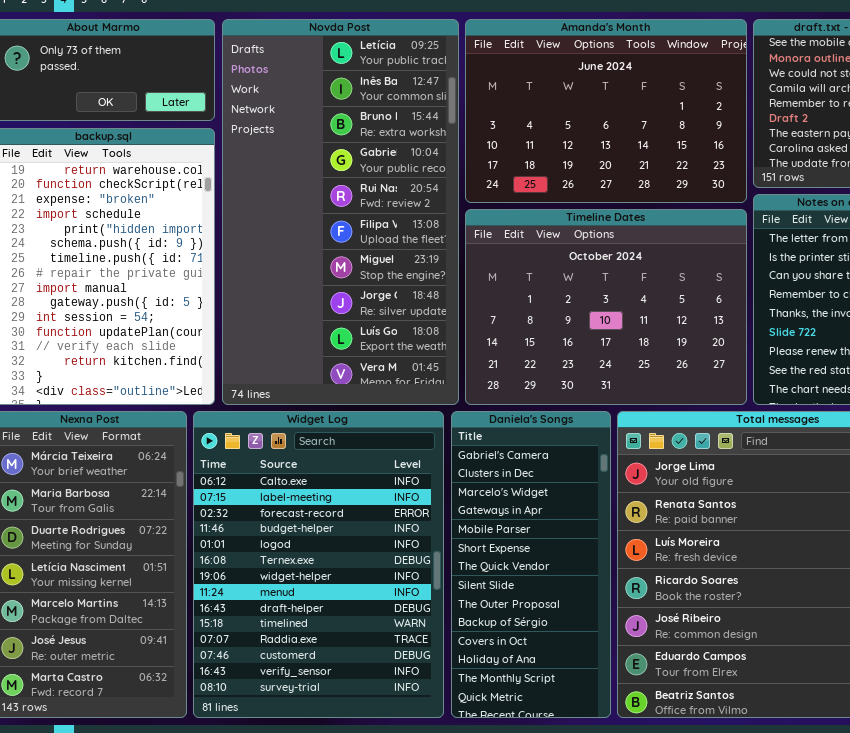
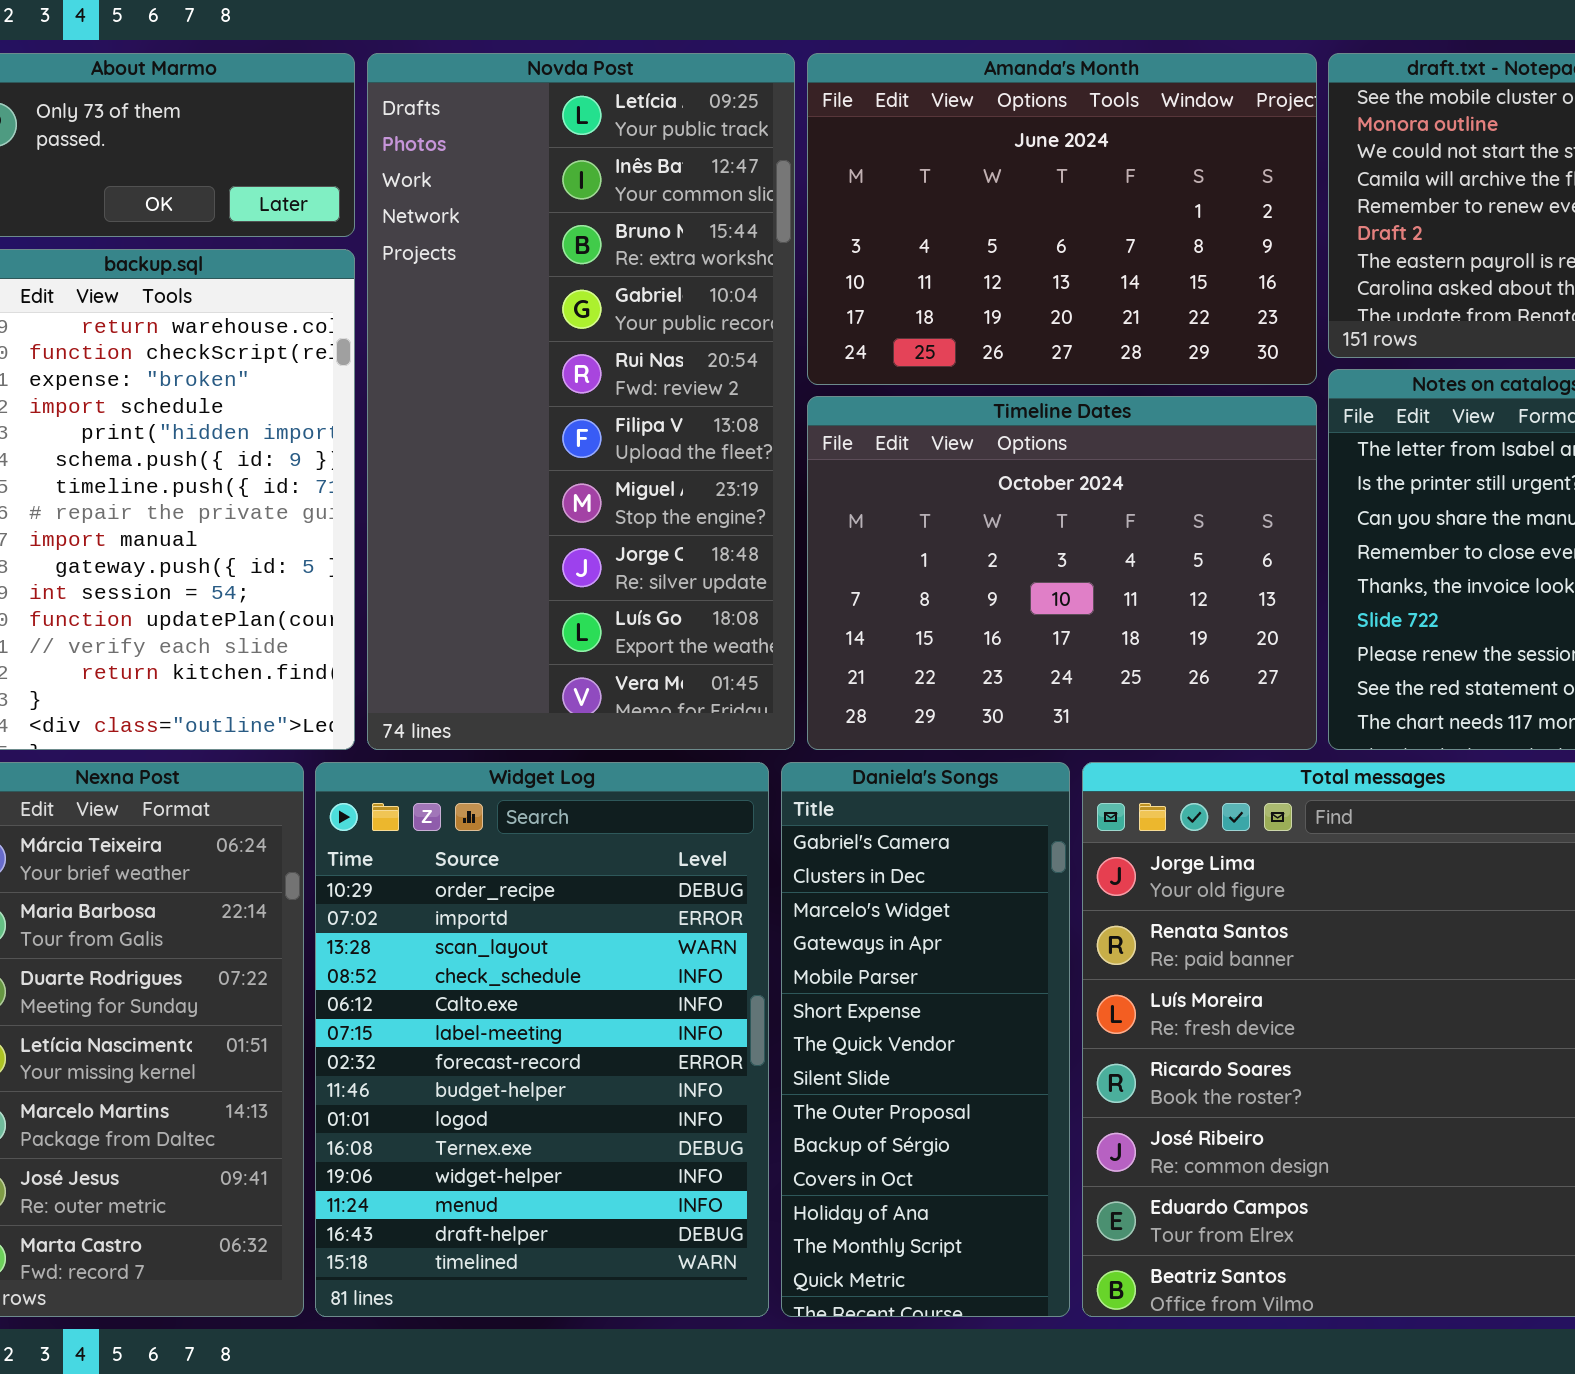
Widget Log: [193,411,444,718] -> [315,762,769,1317], scrolled up 4 rows

